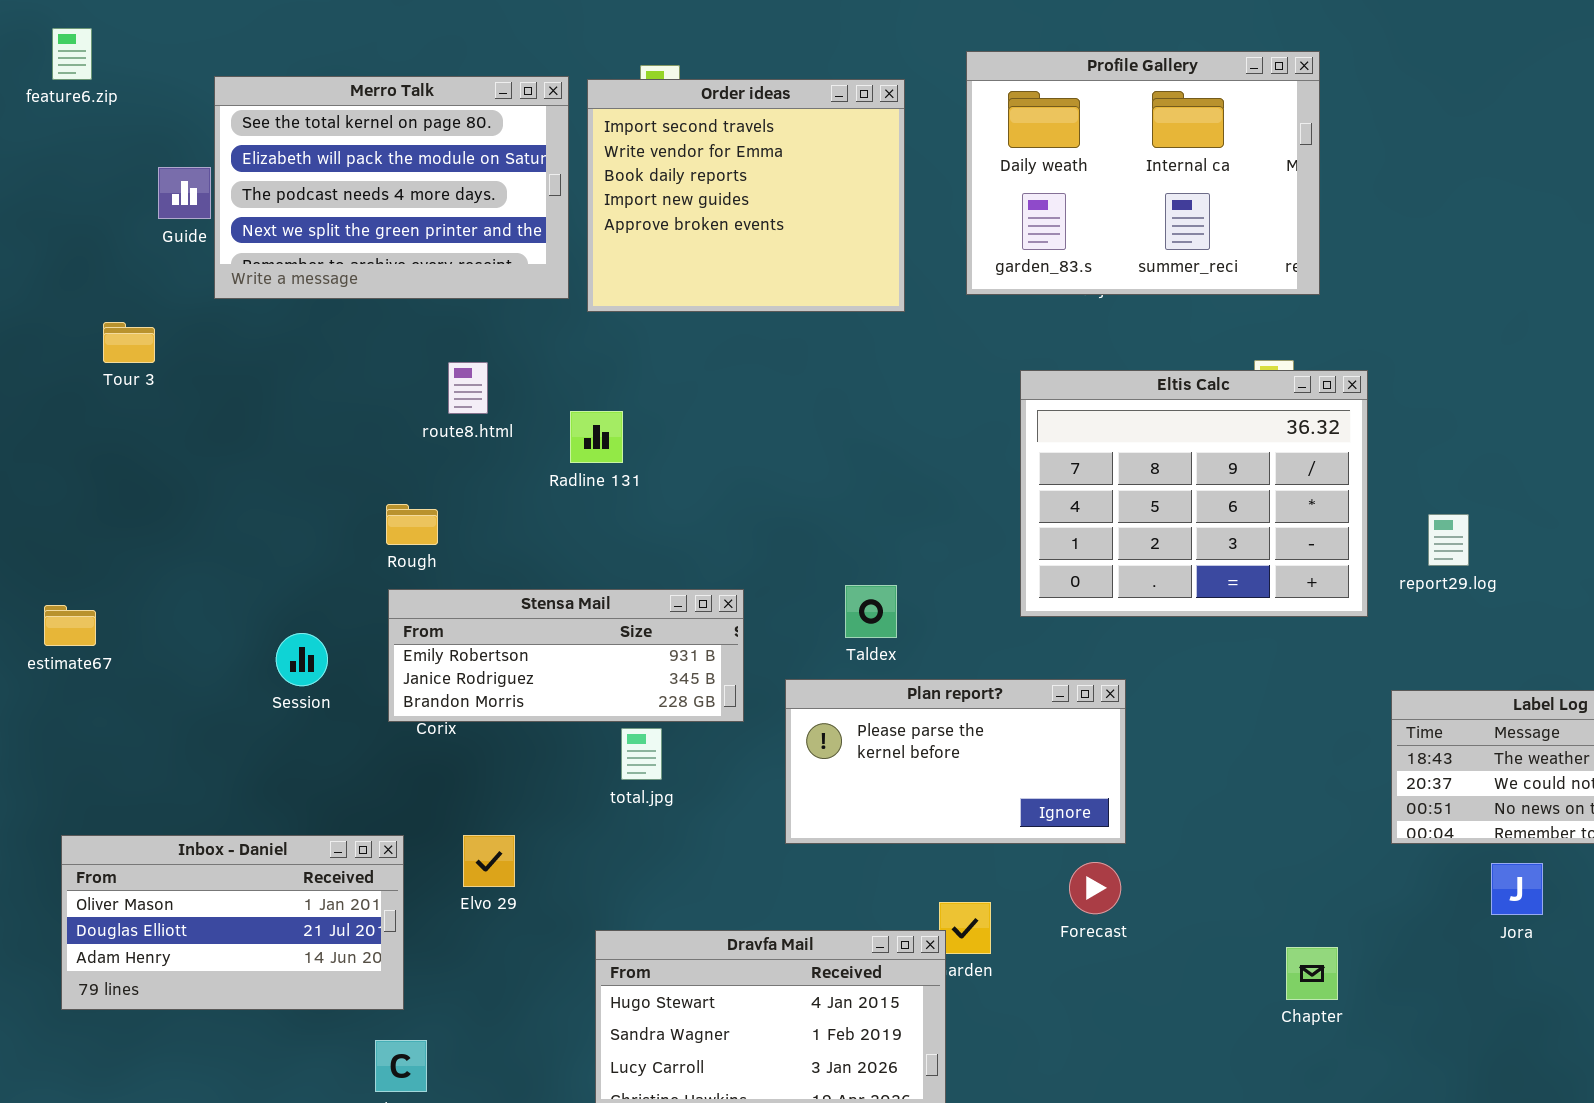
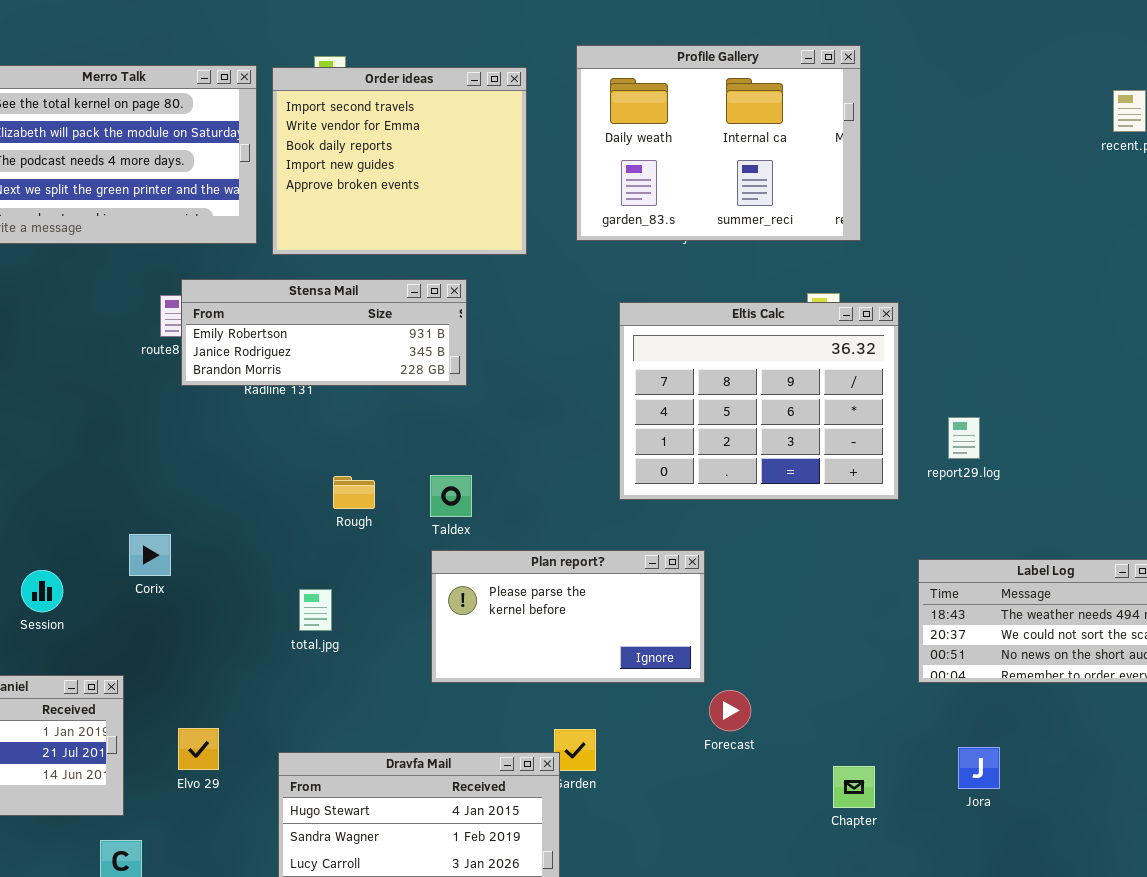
Rough: [386,504,438,545] -> [333,476,375,509], moved
Taldex: [845,585,897,638] -> [430,475,472,517], moved
Stensa Mail: [388,589,744,722] -> [181,279,467,386], moved
Session: [276,633,328,686] -> [21,570,63,612], moved
Elvo 29: [463,835,515,887] -> [178,728,219,770], moved
Forecast: [1069,862,1121,914] -> [709,690,751,731], moved
Jora: [1491,863,1543,915] -> [958,747,1000,789], moved

